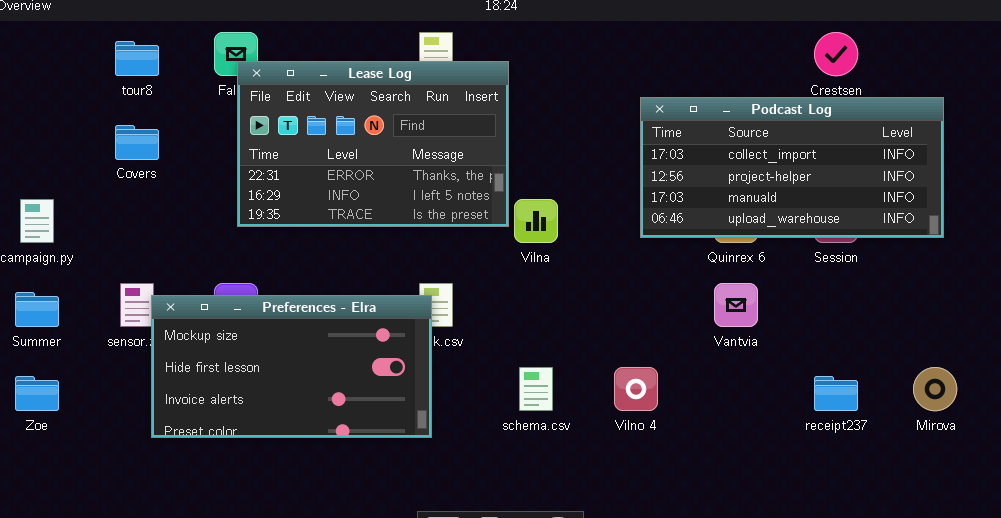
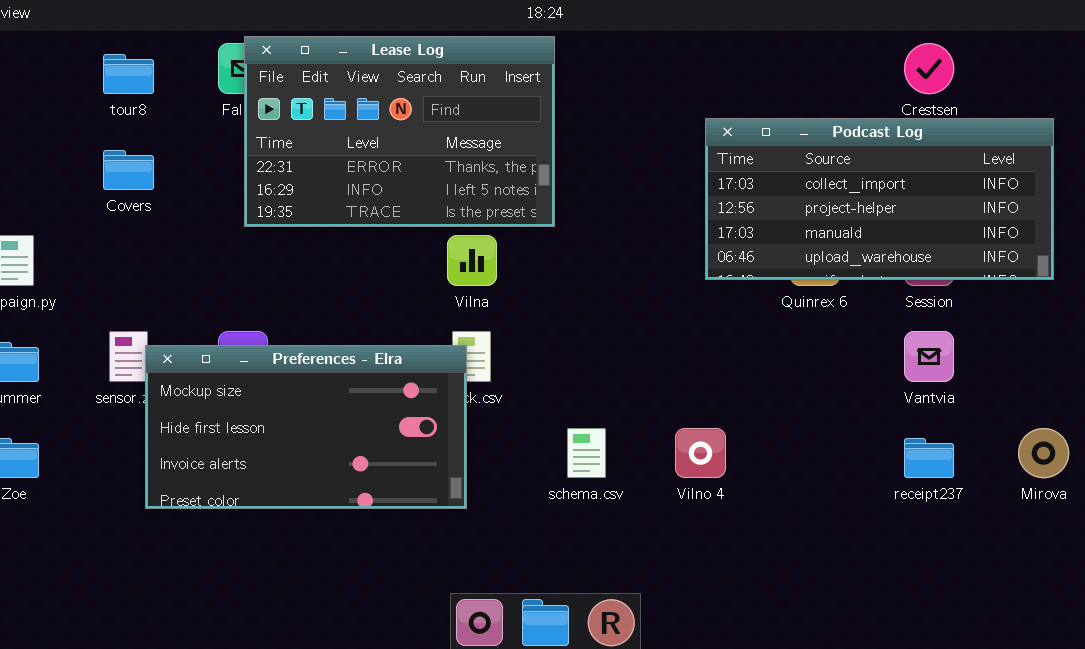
Lease Log: [237,61,509,227] -> [244,36,555,227], moved
Vilna: [514,199,558,243] -> [447,235,497,286], moved
Vantvia: [714,283,758,327] -> [904,331,954,382], moved

